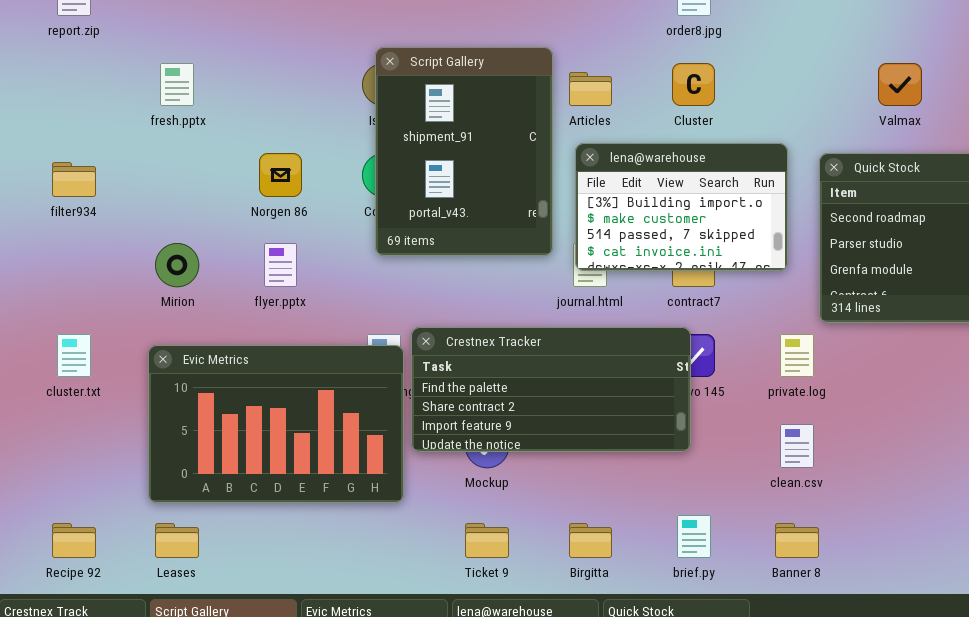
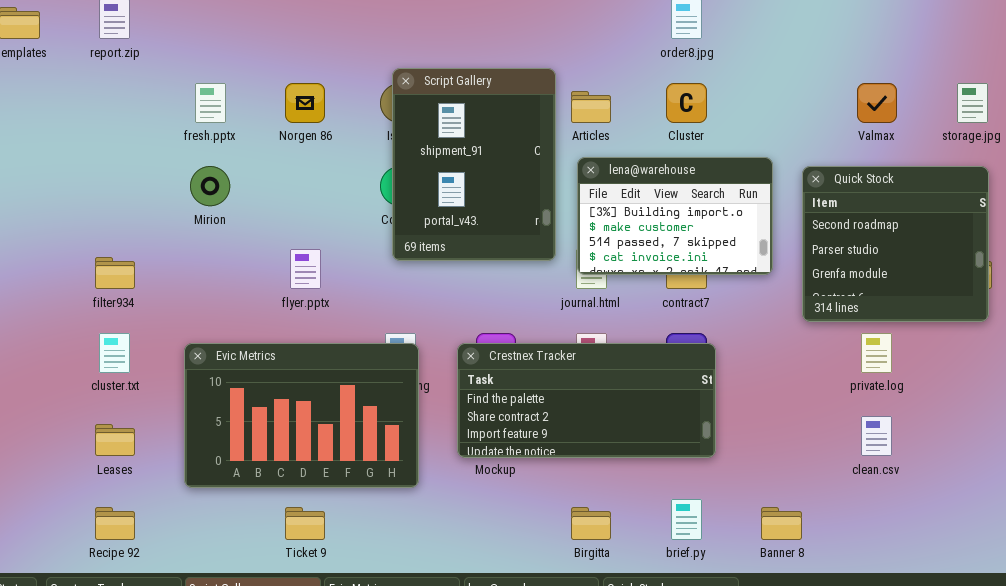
Norgen 86: [259,153,302,197] -> [285,83,325,123], moved
filter934: [52,162,96,197] -> [95,257,135,289], moved
Mirion: [155,243,199,287] -> [190,166,230,206], moved
Crestnex Tracker: [411,327,691,452] -> [457,343,716,458], moved
private.log: [780,334,814,377] -> [861,333,892,373], moved
clean.csv: [780,424,814,468] -> [861,416,892,456], moved
Leases: [155,523,199,558] -> [95,424,135,456], moved
Ticket 9: [465,523,509,558] -> [285,507,325,540], moved

